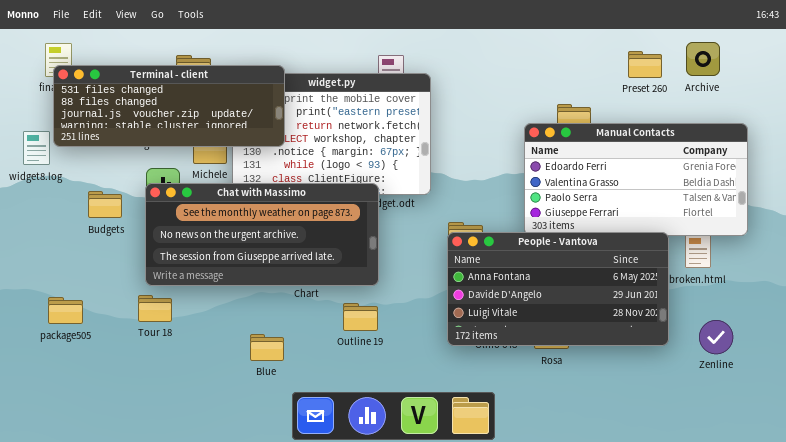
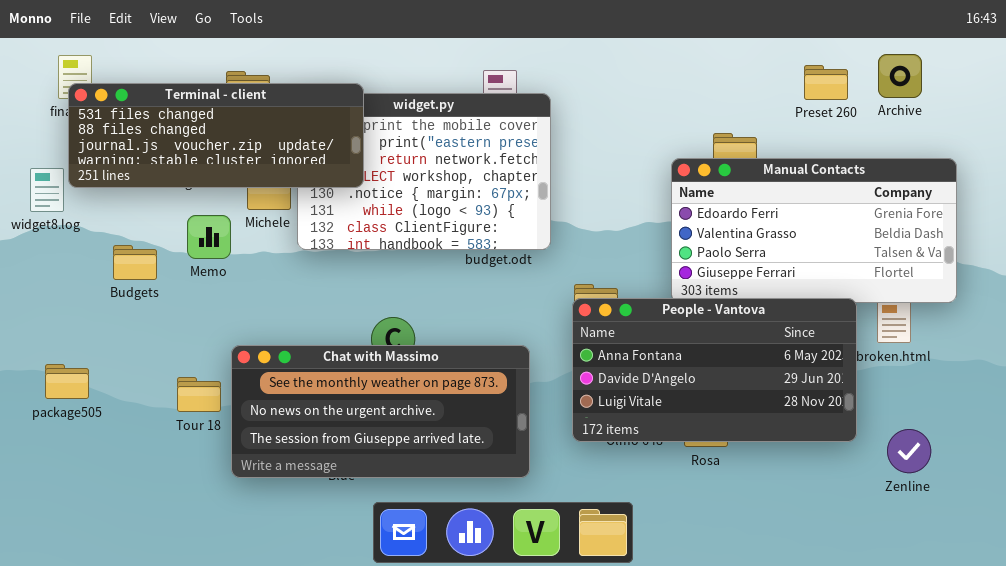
Chat with Massimo: [145,183,379,286] -> [231,345,530,478], moved
package505: [48,297,83,324] -> [45,364,89,399], moved
Zenline: [699,320,733,354] -> [887,429,931,473], moved

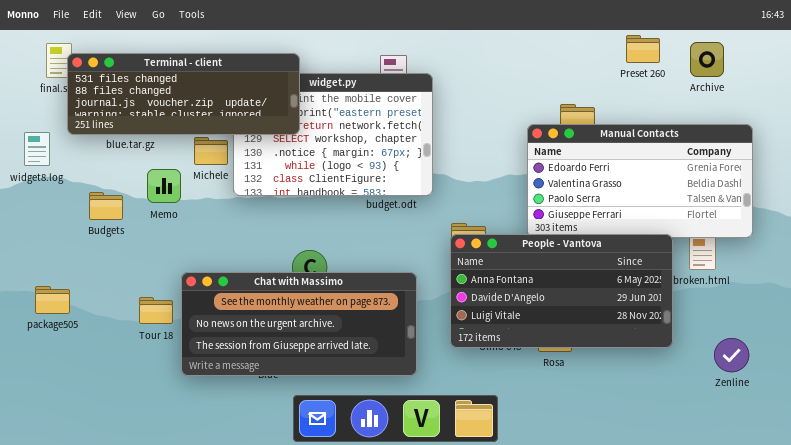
Preset 260: [804,65,848,100] -> [626,35,660,63], moved
Terminal - client: [68,83,364,188] -> [67,53,300,135], moved
Zenline: [887,429,931,473] -> [714,338,749,372], moved

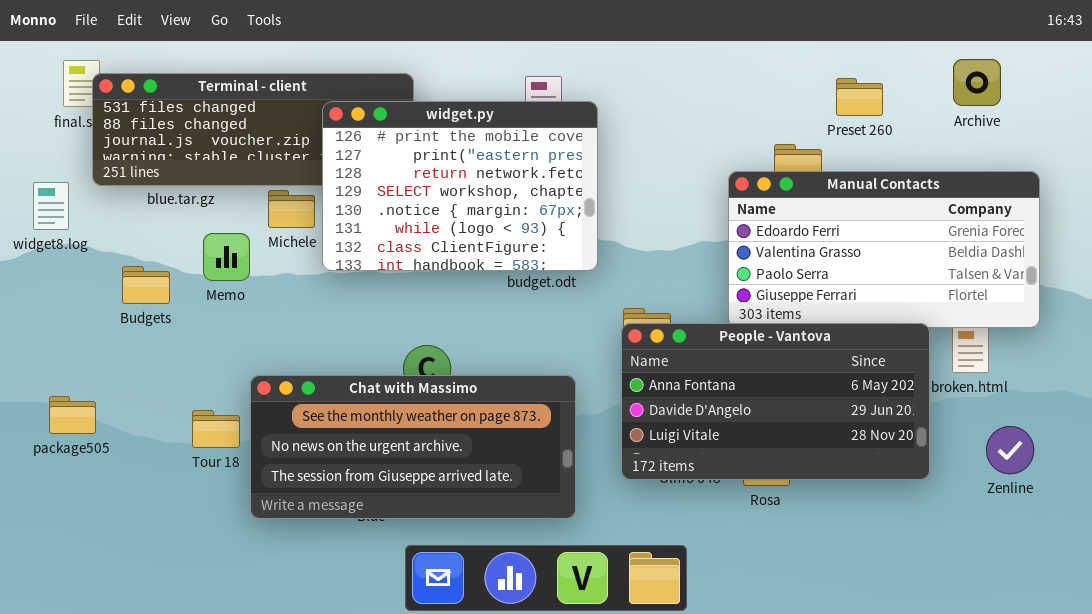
Preset 260: [626,35,660,63] -> [836,78,883,116], moved
widget.py: [233,73,433,196] -> [322,101,598,271], raised
Zenline: [714,338,749,372] -> [986,426,1034,474], moved

